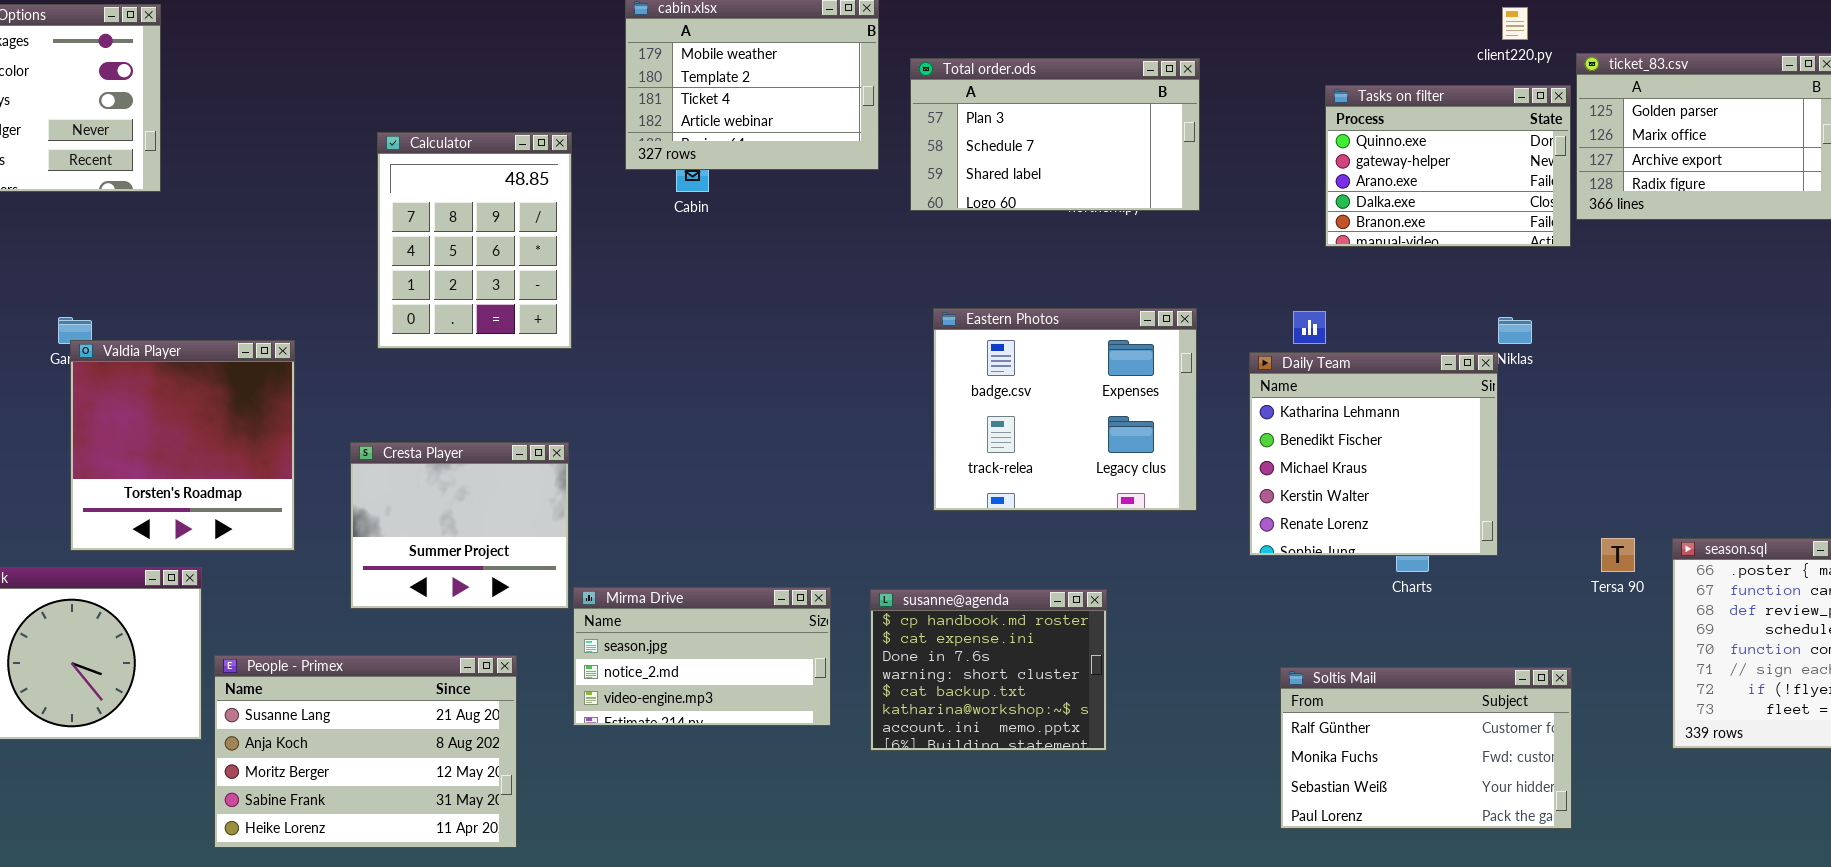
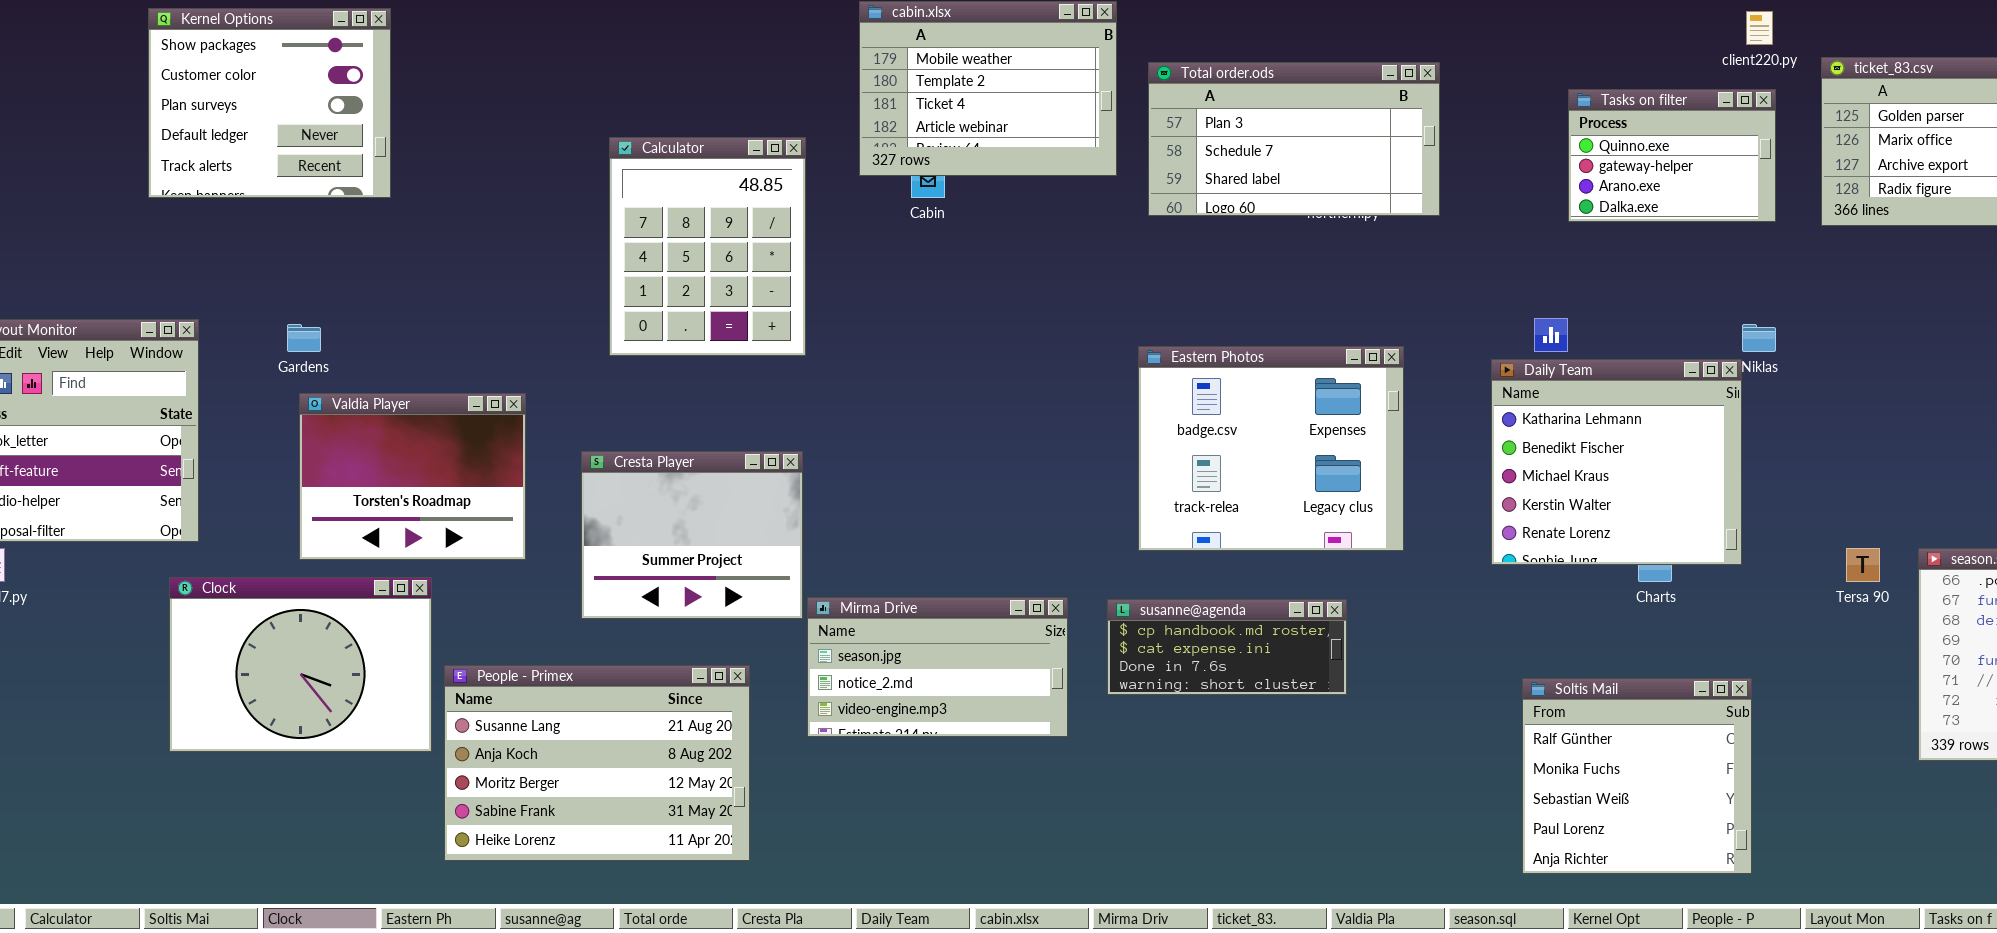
Tasks on filter: [1325,85,1571,247] -> [1568,89,1776,222], resized
Eastern Photos: [933,308,1197,511] -> [1138,346,1404,551], moved
Valdia Player: [70,340,295,551] -> [299,393,526,560], resized
susanne@agenda: [870,589,1107,751] -> [1107,599,1347,695], resized
Soltis Mail: [1280,667,1572,829] -> [1522,678,1752,874], resized

